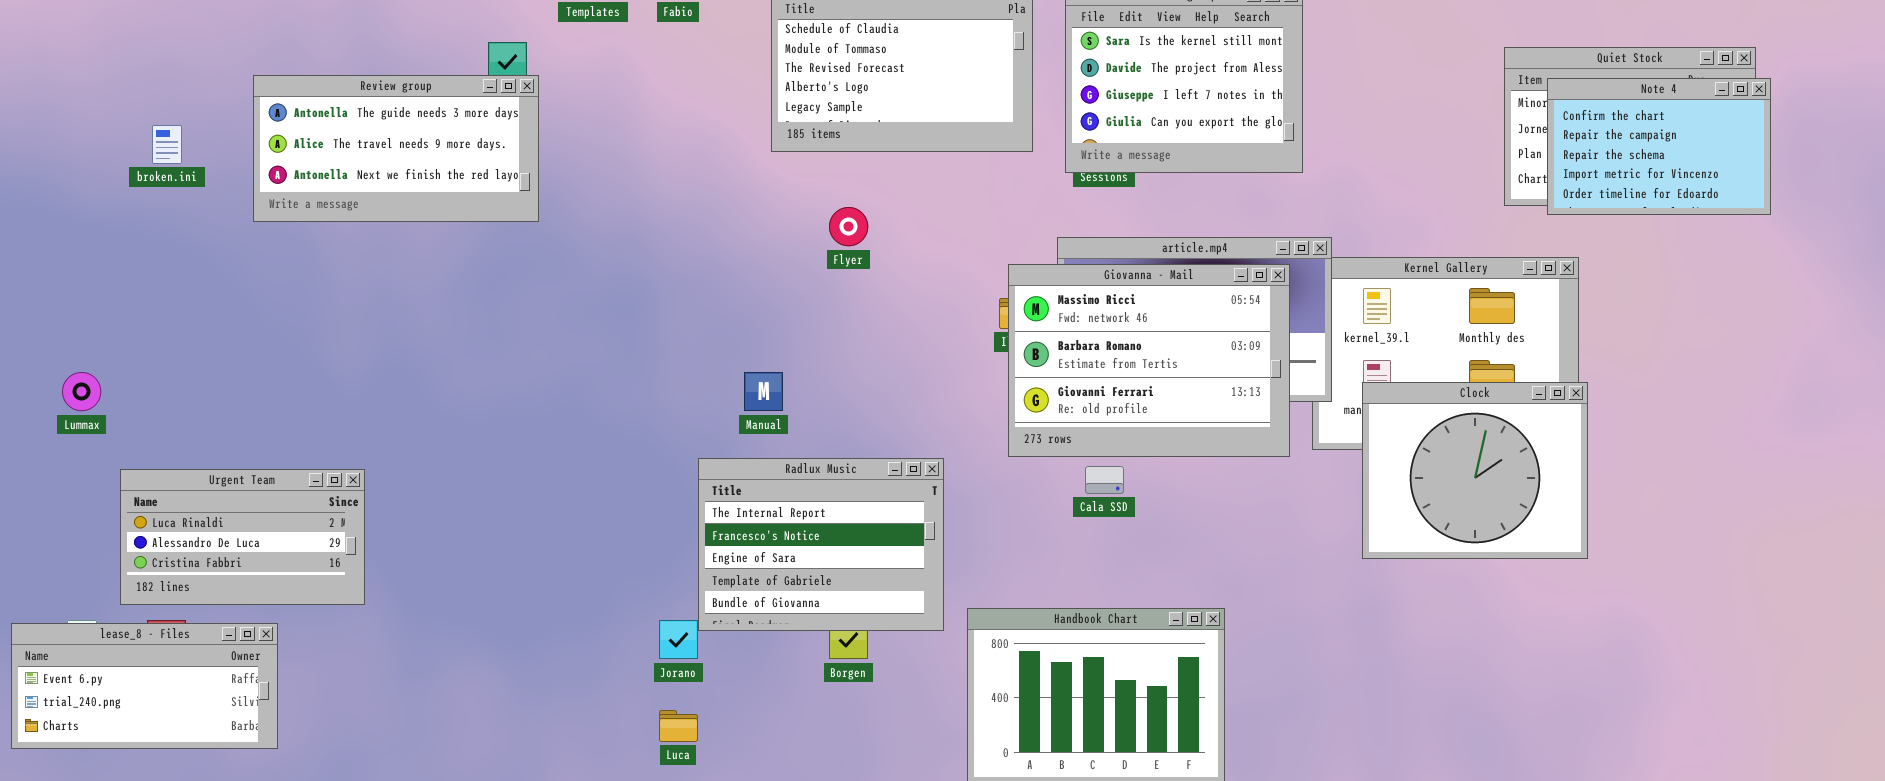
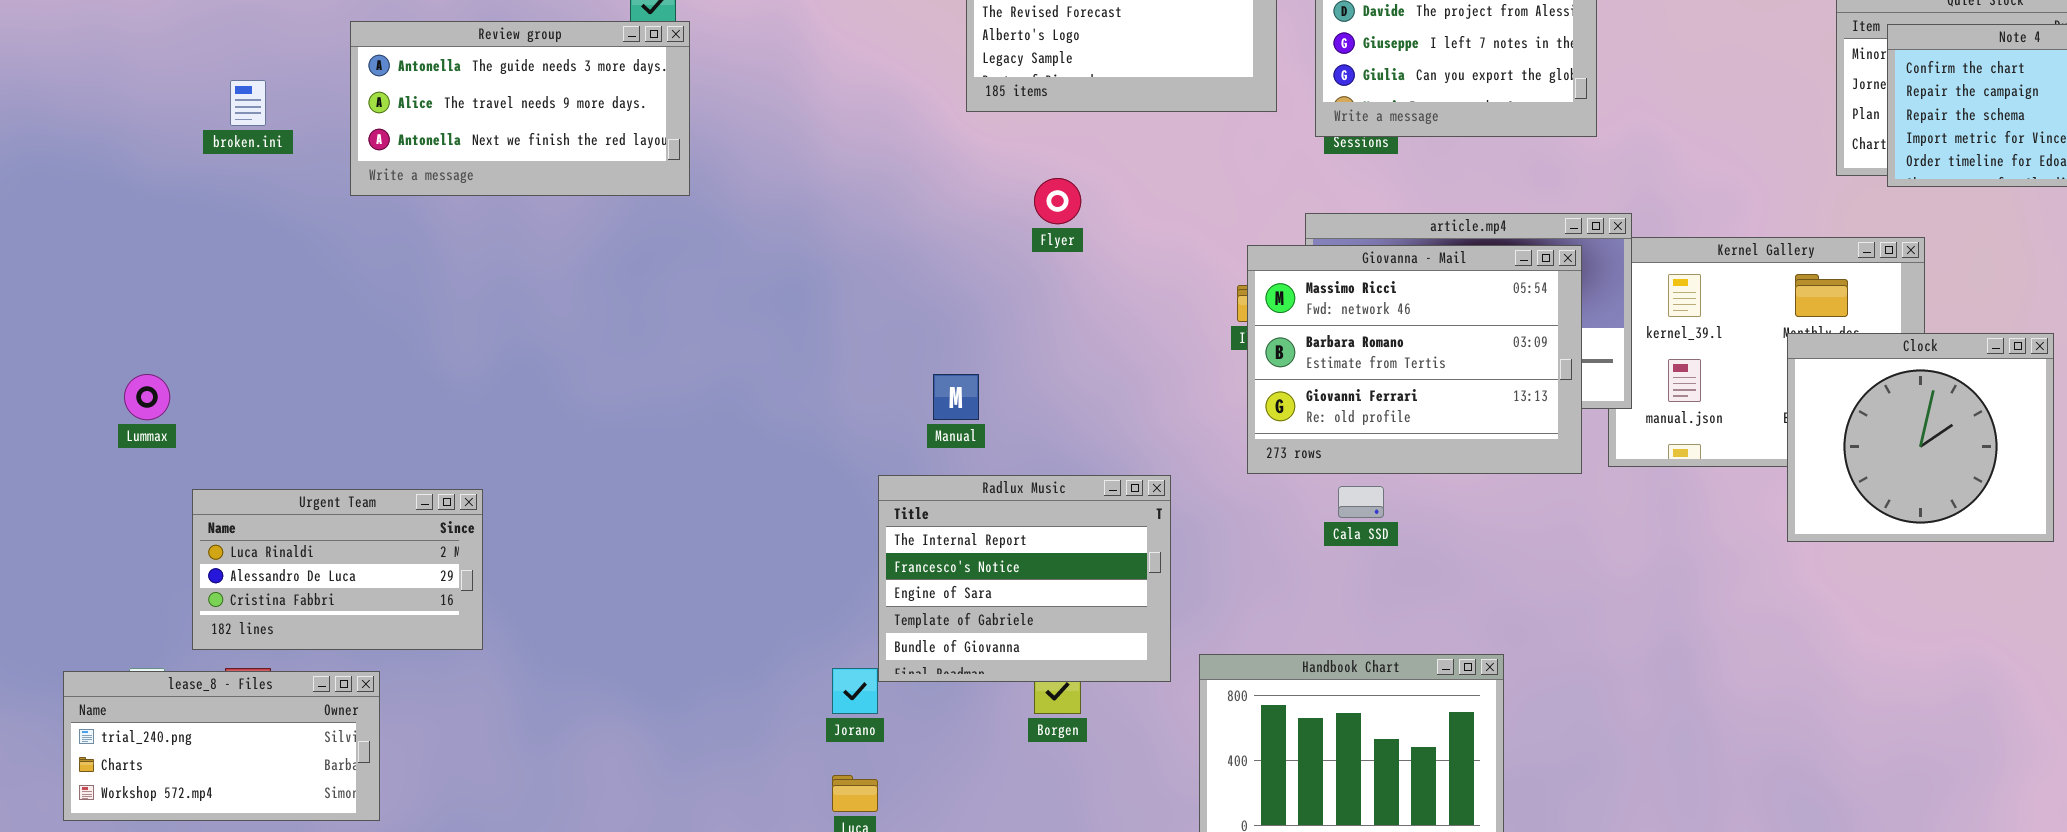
Clock: [1362,382,1588,559] -> [1787,333,2054,542], moved
lease_8 - Files: [11,623,278,749] -> [63,671,380,821], scrolled down 1 row

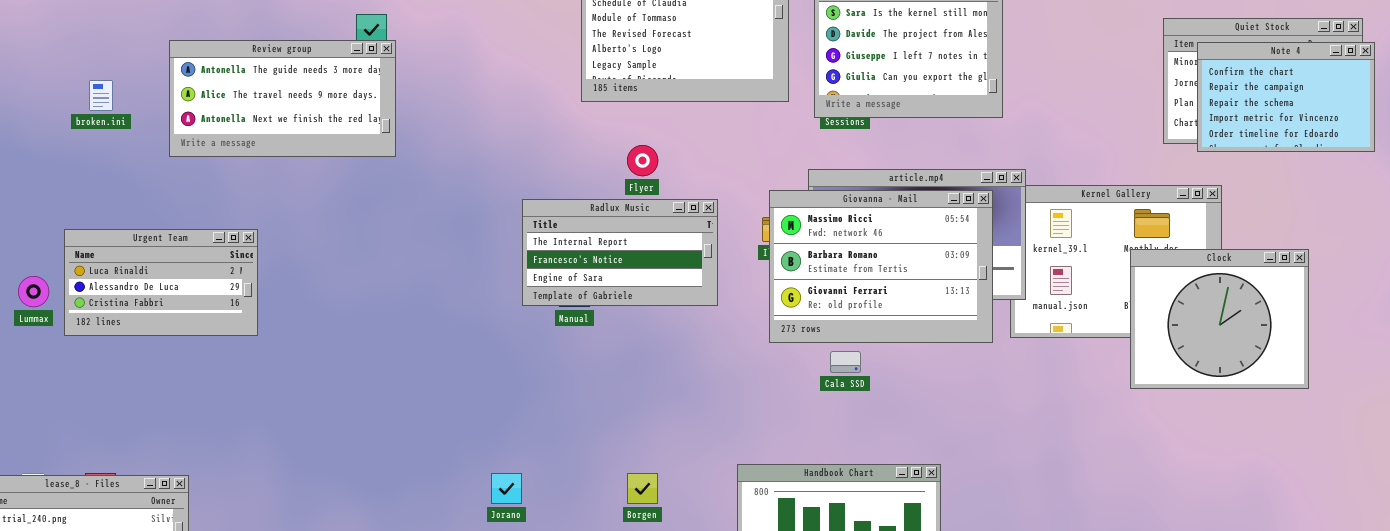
Radlux Music: [878,475,1171,682] -> [522,199,718,306], moved, resized
Urgent Team: [192,489,483,650] -> [64,229,258,336], moved

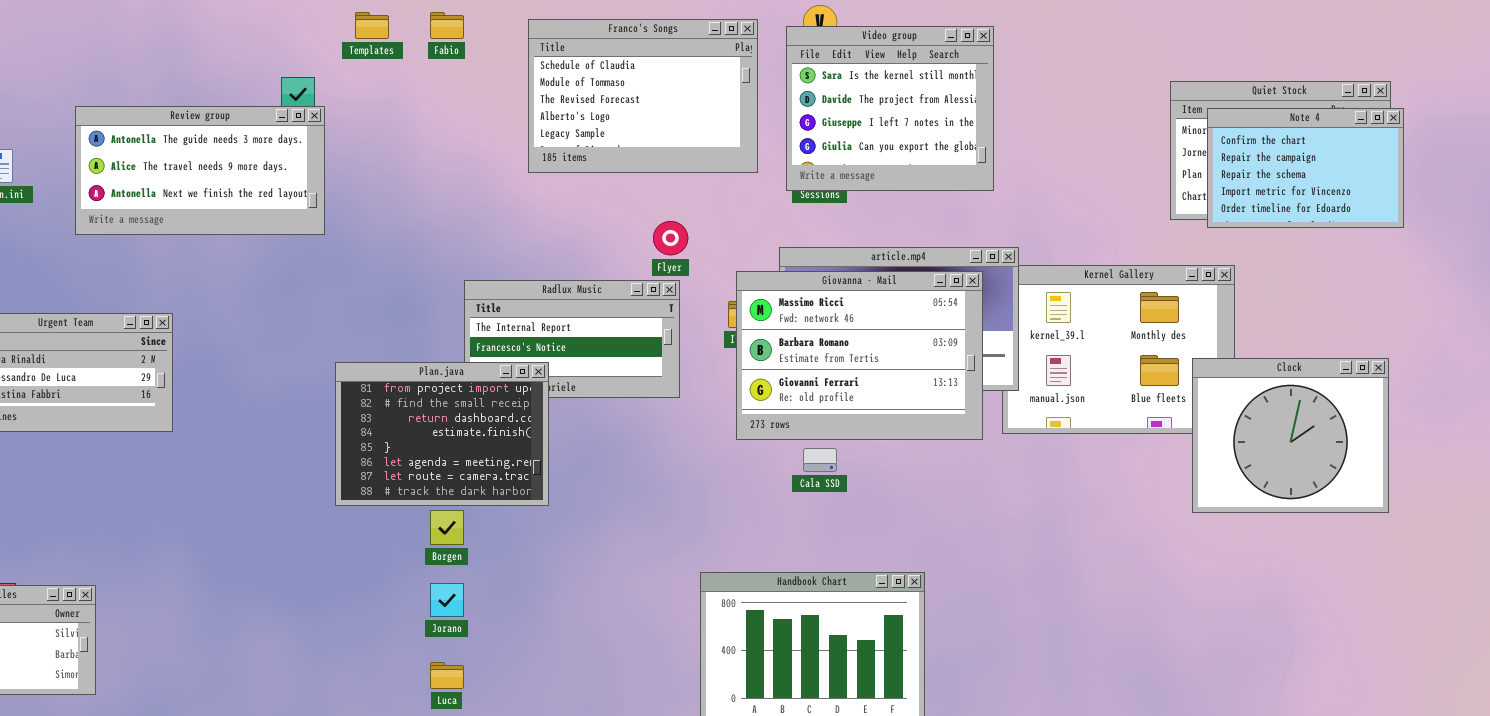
Flyer: [627,145,658,176] -> [653,221,688,255], moved
Clock: [1130,249,1309,389] -> [1192,358,1389,513], moved
Plan.java: none -> [335,362,549,506], opened
Borgen: [627,473,658,504] -> [430,510,464,545], moved

